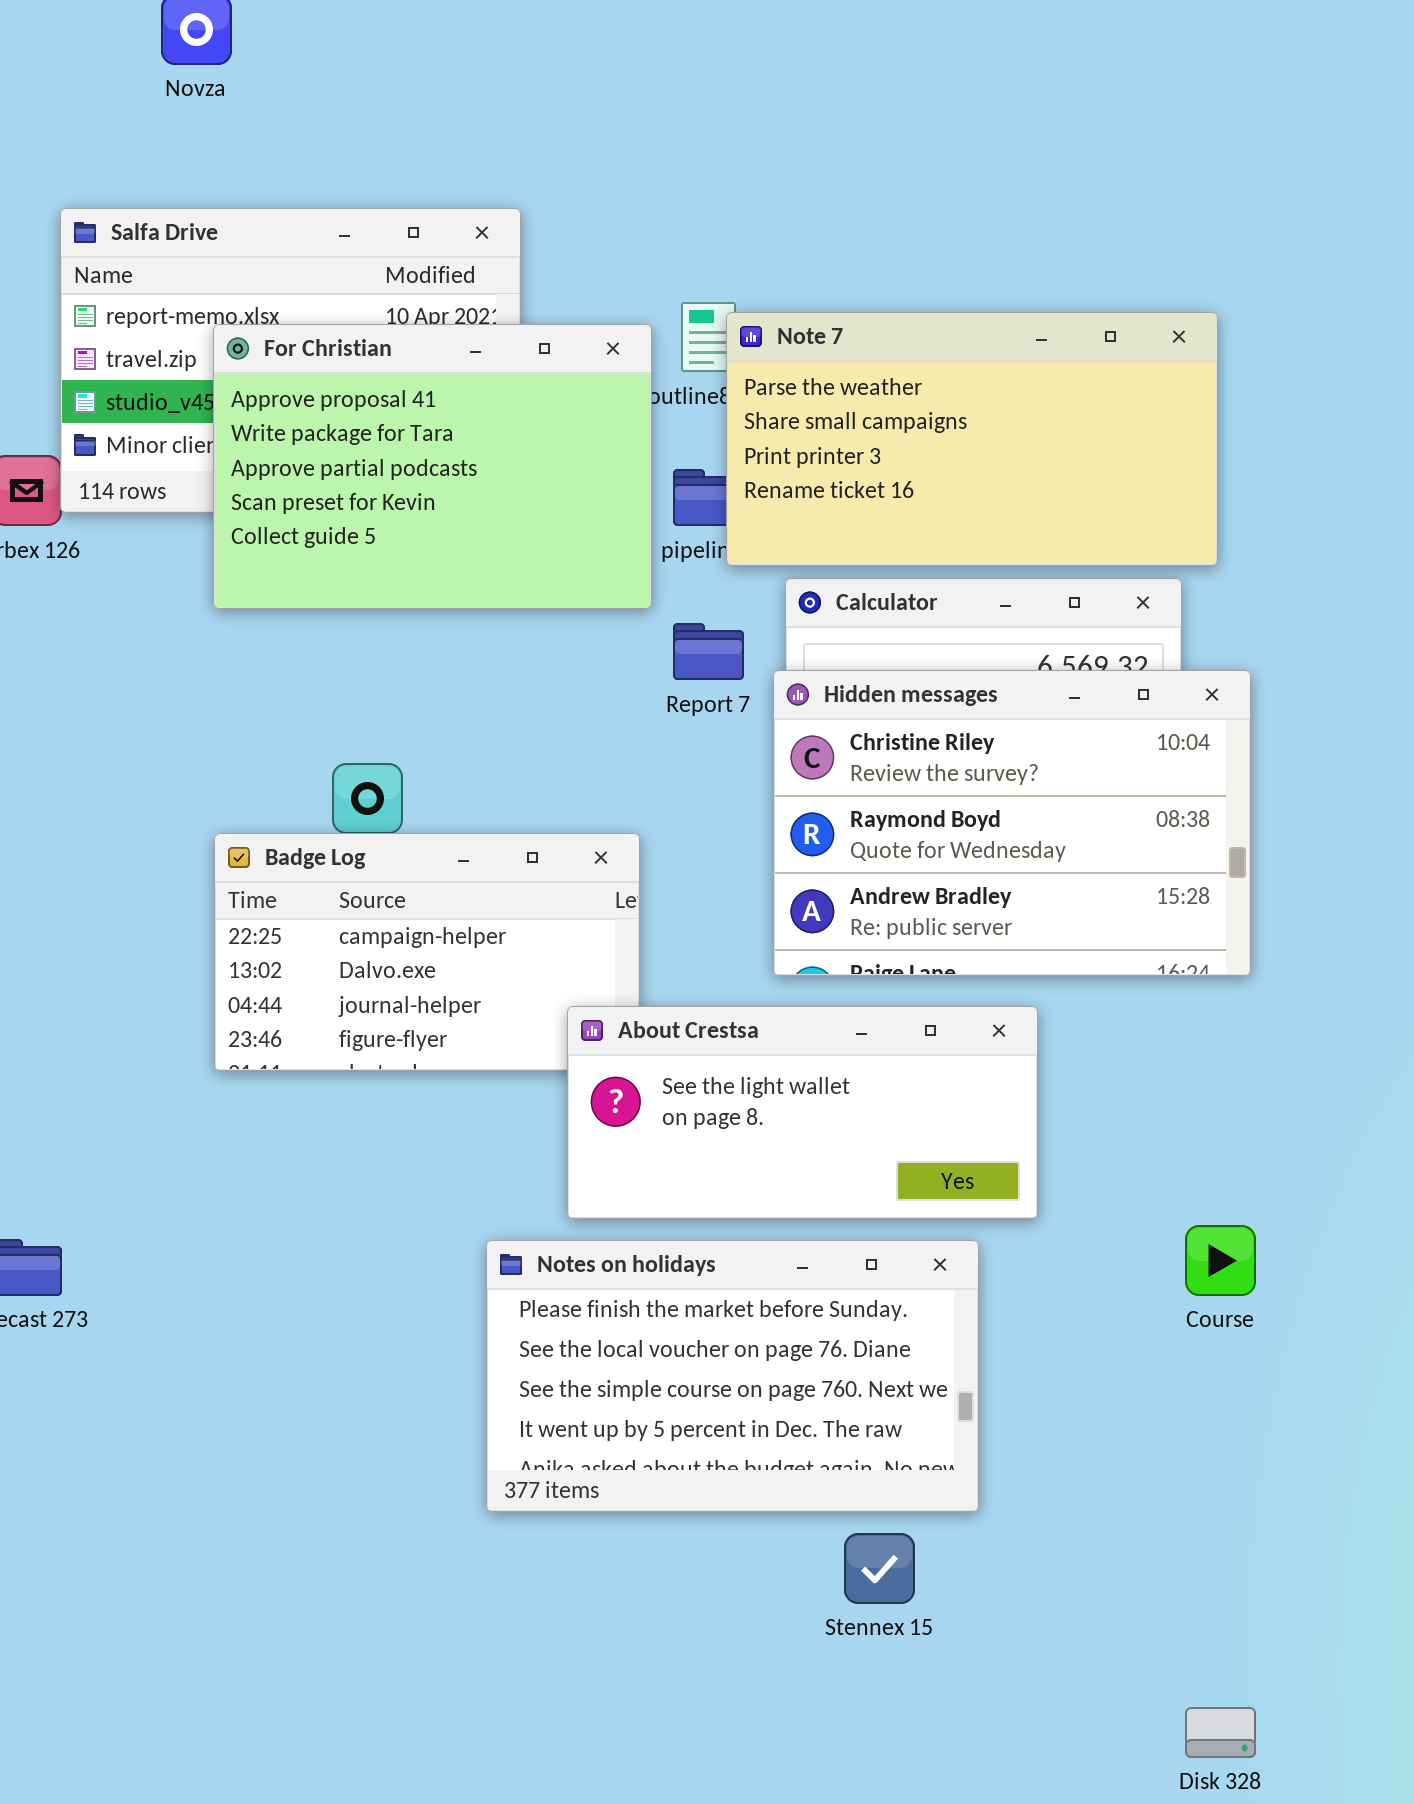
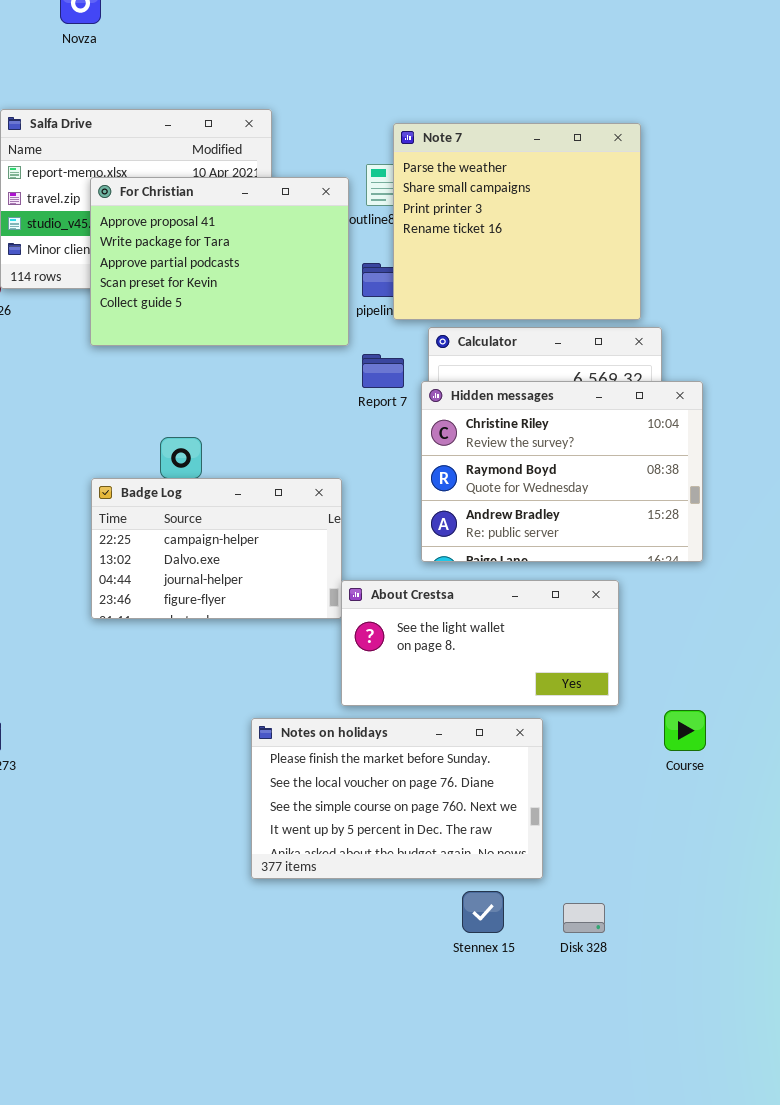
Note 7: [726,312,1218,566] -> [393,123,641,320], resized
About Crestsa: [567,1006,1038,1219] -> [341,580,619,706], moved
Disk 328: [1185,1707,1256,1758] -> [563,903,605,933], moved

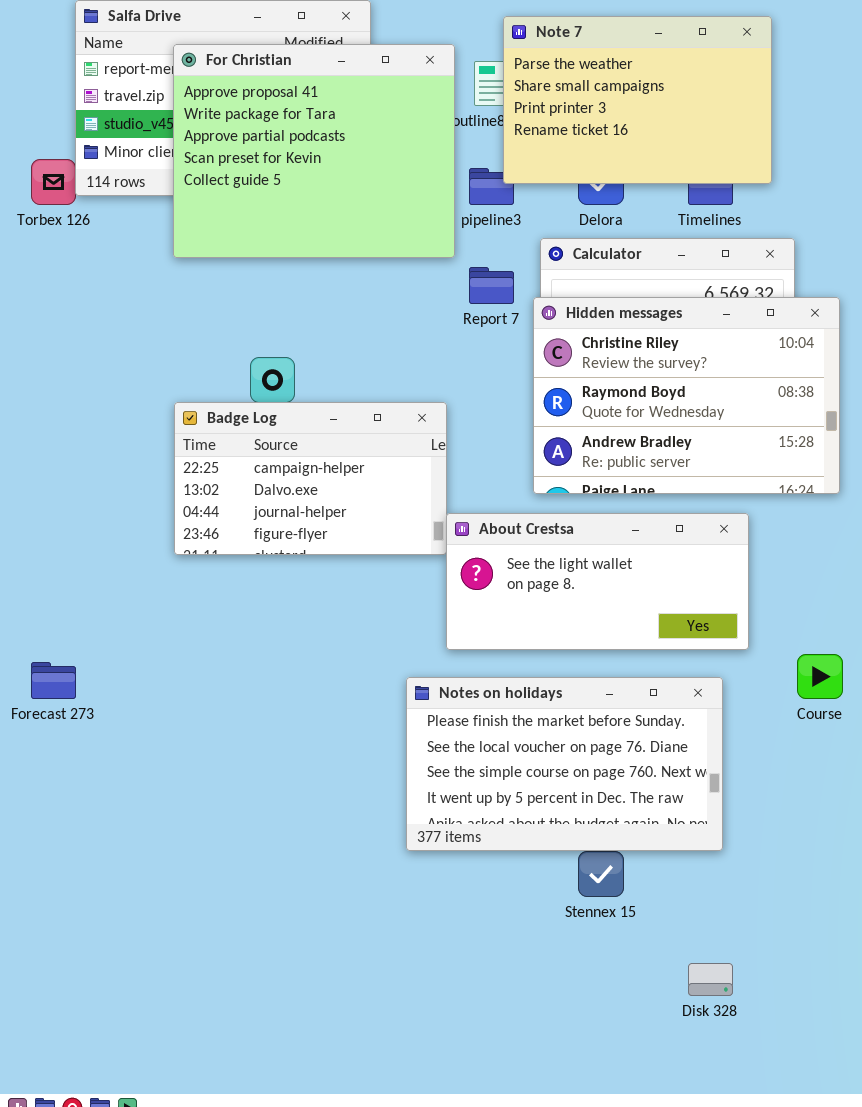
Note 7: [393,123,641,320] -> [503,16,772,184], resized
For Christian: [90,177,349,346] -> [173,44,455,258], resized
Notes on holidays: [251,718,543,879] -> [406,677,723,851], moved
Disk 328: [563,903,605,933] -> [688,963,733,996], moved

